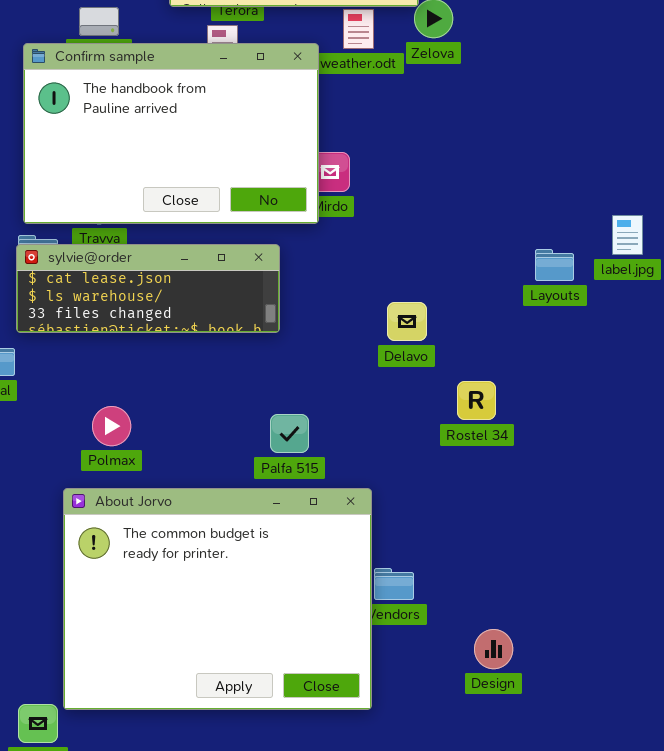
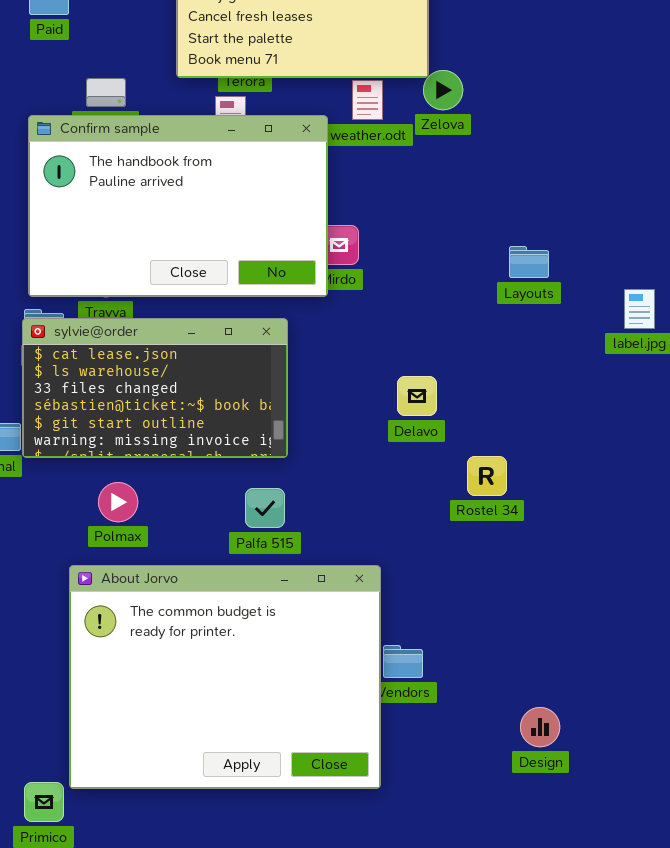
sylvie@order: [16,244,280,333] -> [22,318,288,458], resized
Layouts: [535,249,574,281] -> [509,246,549,278], moved
Palfa 515: [270,414,309,453] -> [245,488,285,528], moved
Design: [474,629,513,669] -> [520,707,560,747], moved

